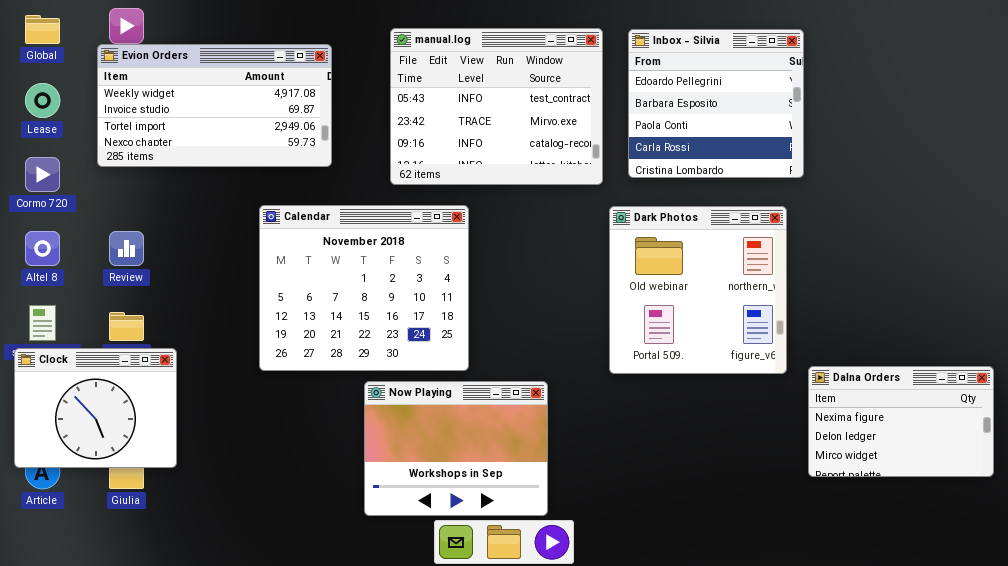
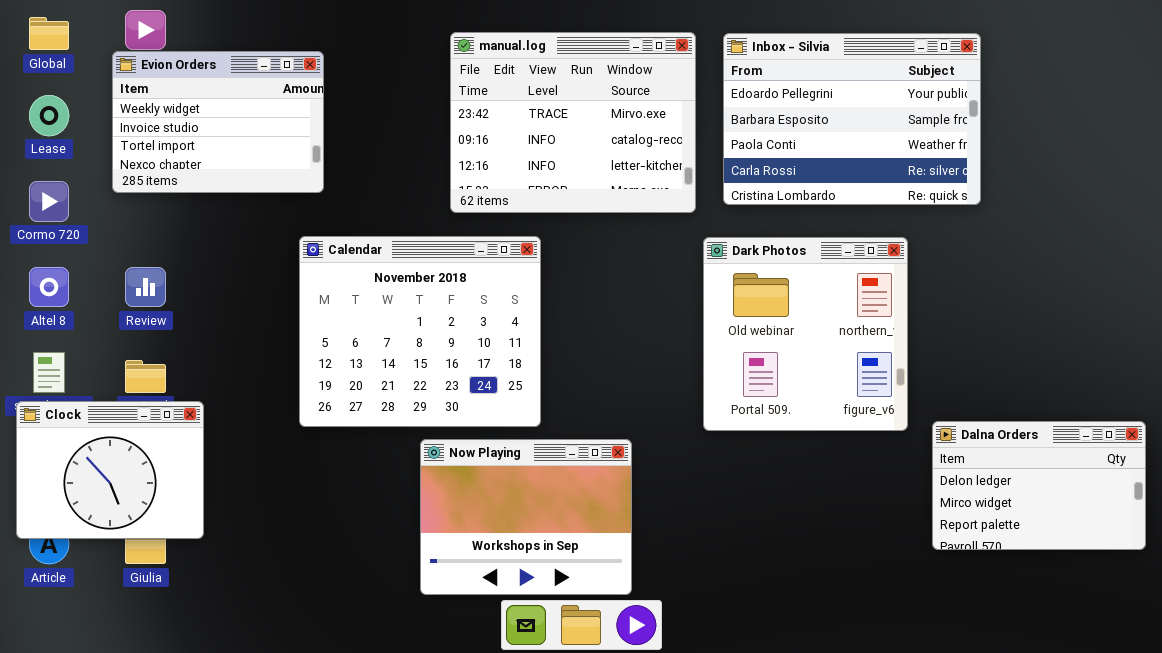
manual.log: [390,28,603,185] -> [450,32,696,213], scrolled down 1 row
Inbox - Silvia: [628,29,804,178] -> [723,33,981,205], resized
Evion Orders: [97,44,332,167] -> [112,51,324,193], resized
Dalna Orders: [808,366,994,477] -> [932,421,1146,550], scrolled down 1 row

